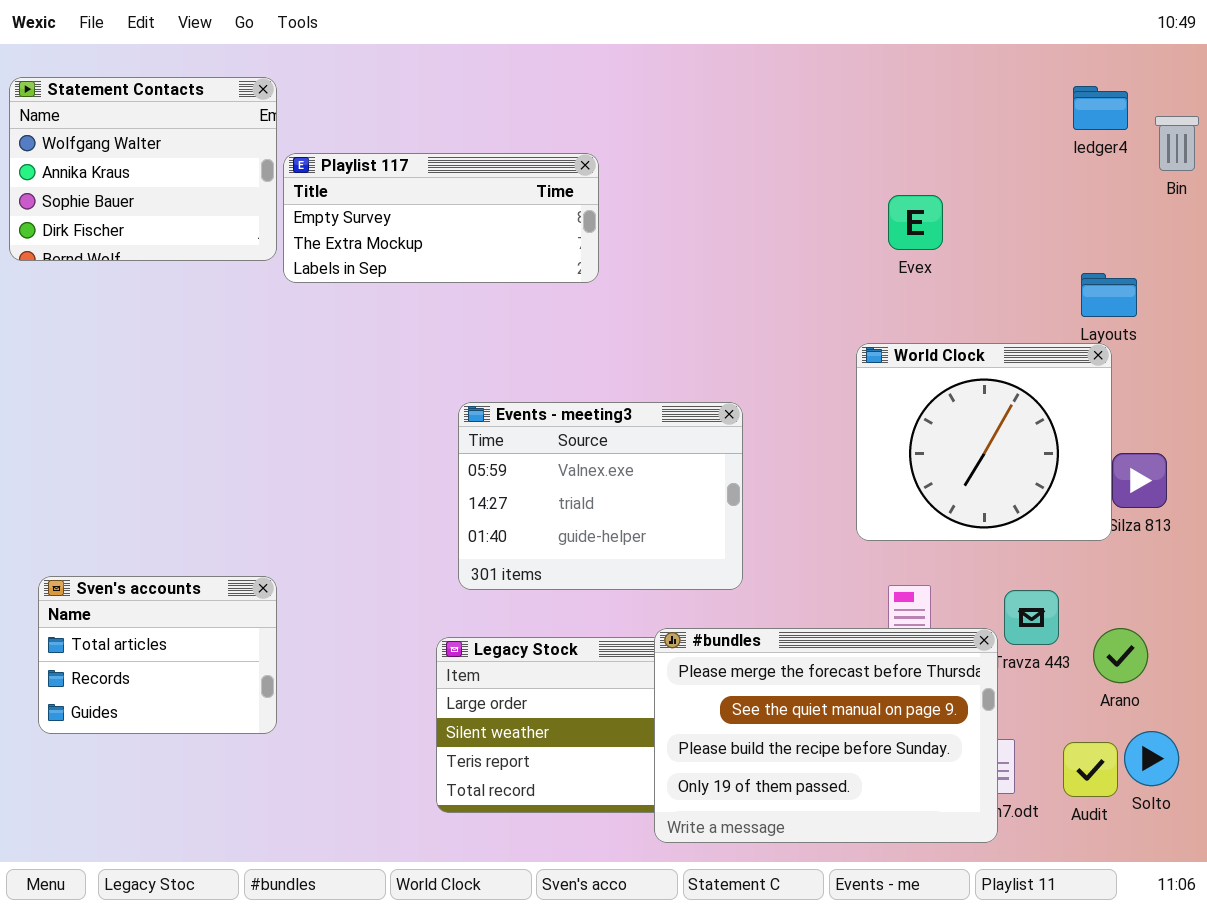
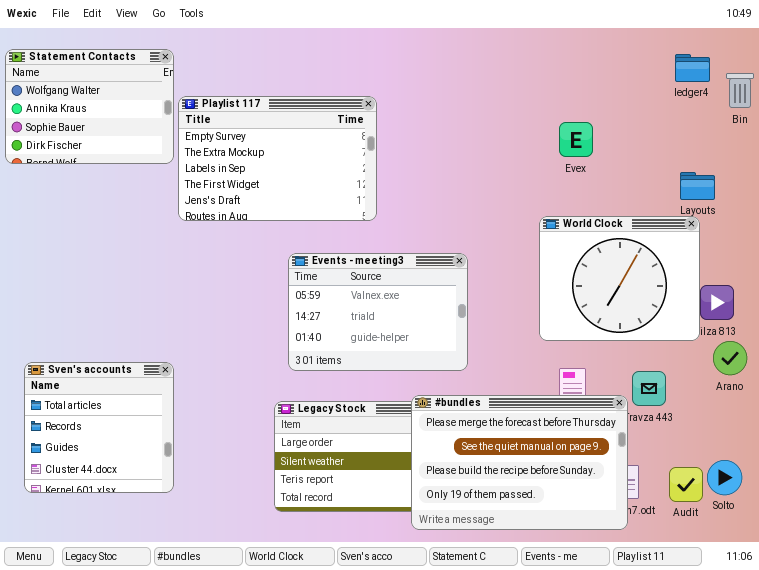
Playlist 117: [283,153,599,283] -> [178,96,377,221], resized
Sven's accounts: [38,576,277,734] -> [24,362,174,493], resized
Arano: [1093,628,1148,683] -> [713,341,747,375], moved

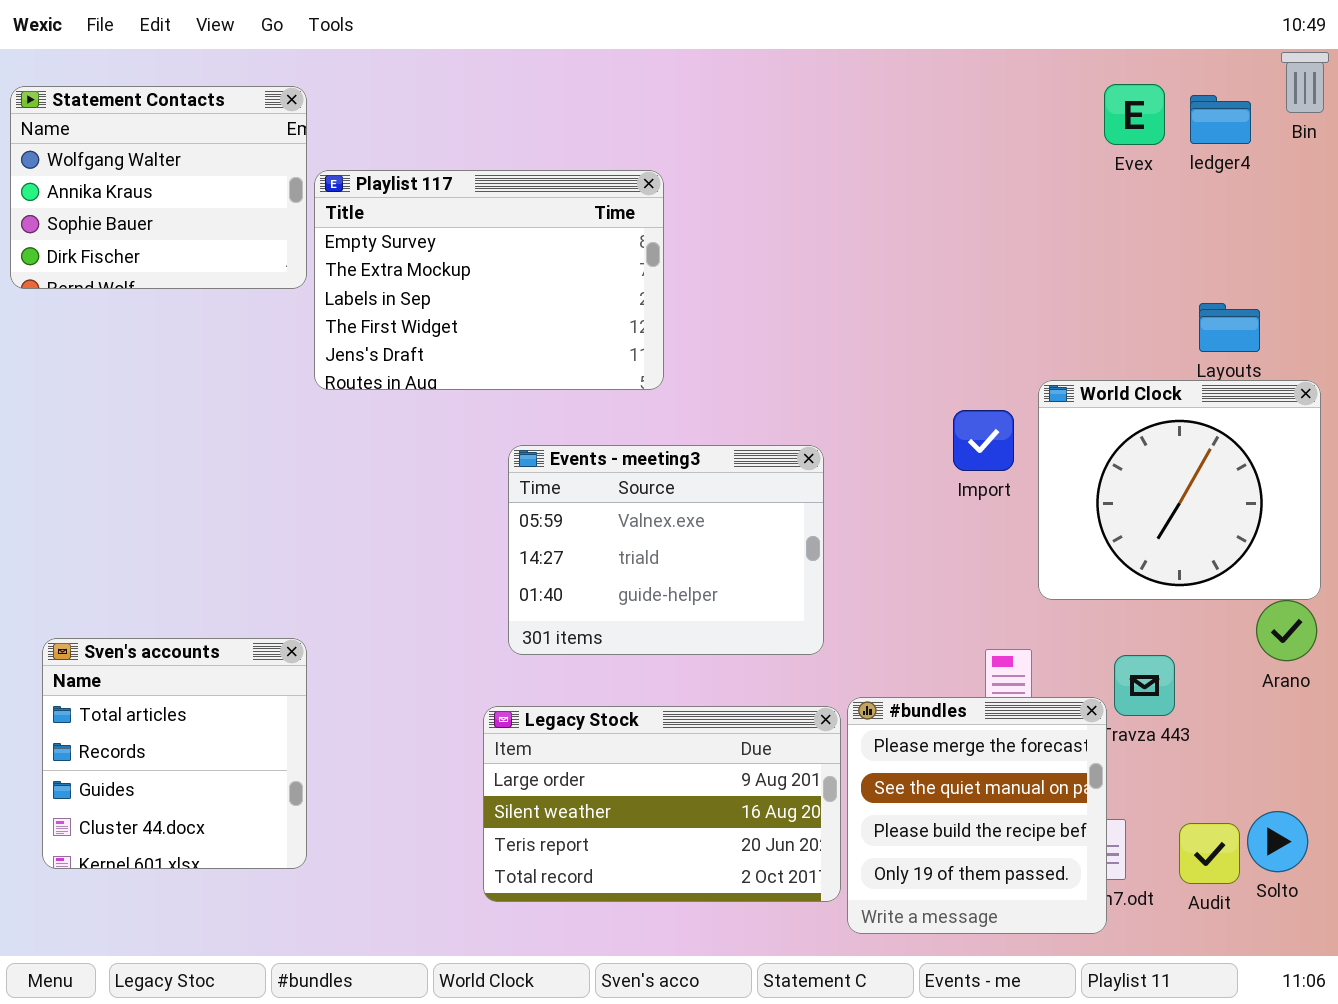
Bin: [726,73,754,108] -> [1281,52,1329,113], moved
Evex: [559,122,593,157] -> [1104,84,1165,145], moved
World Clock: [539,216,700,341] -> [1038,380,1321,600], moved
#bundles: [411,395,628,530] -> [847,697,1107,934], resized

